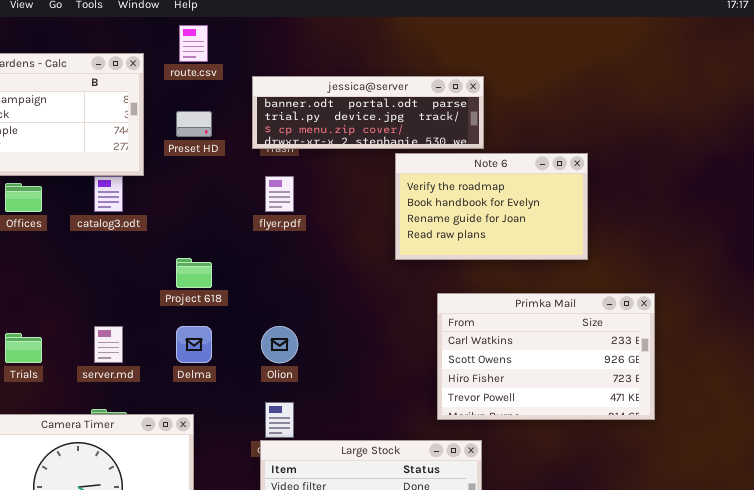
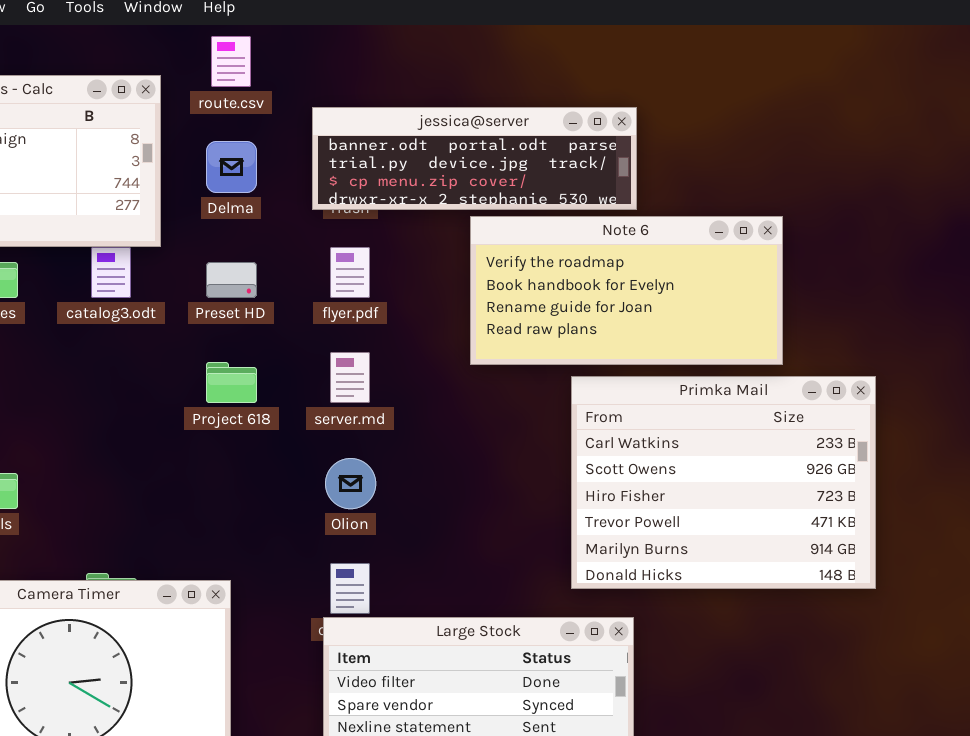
Preset HD: [176,111,212,137] -> [206,262,257,298], moved
Note 6: [395,153,588,260] -> [470,216,783,365], resized
Primka Mail: [437,293,655,420] -> [571,376,876,589], resized
server.md: [94,326,123,363] -> [330,352,370,403], moved
Delma: [176,326,212,363] -> [206,141,257,193], moved

